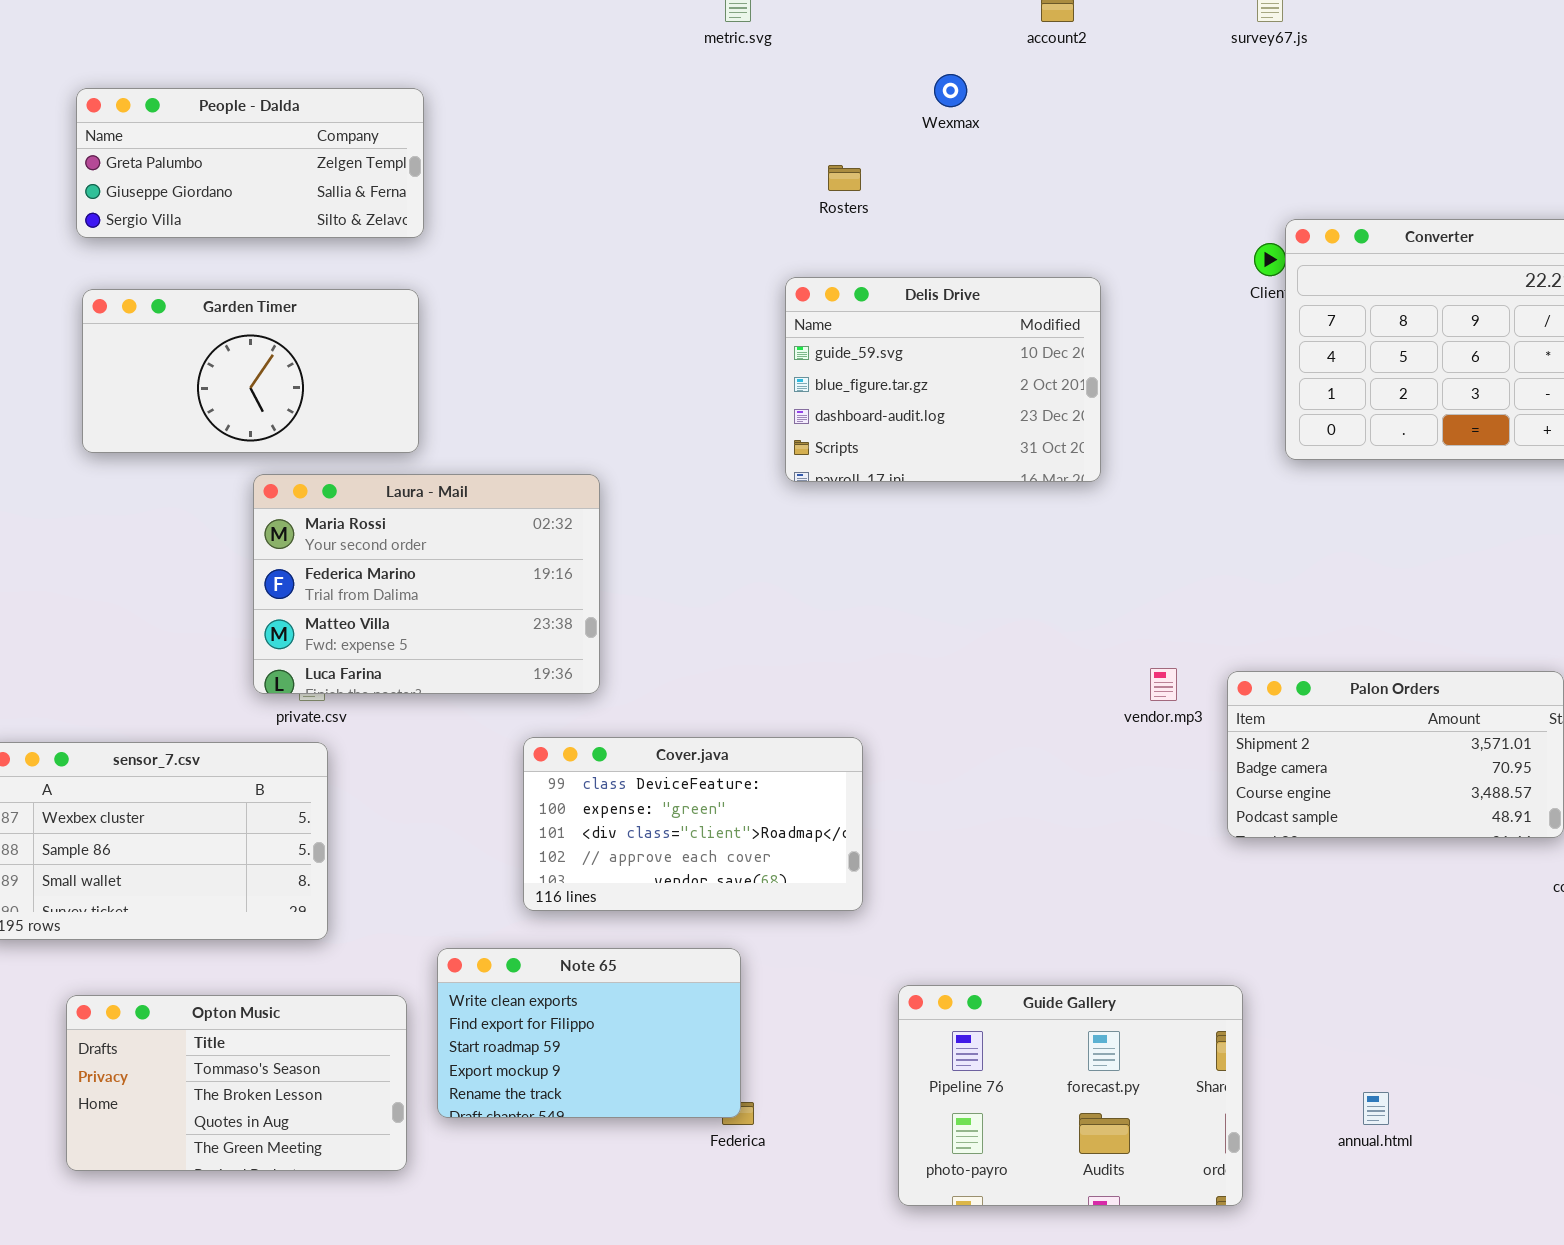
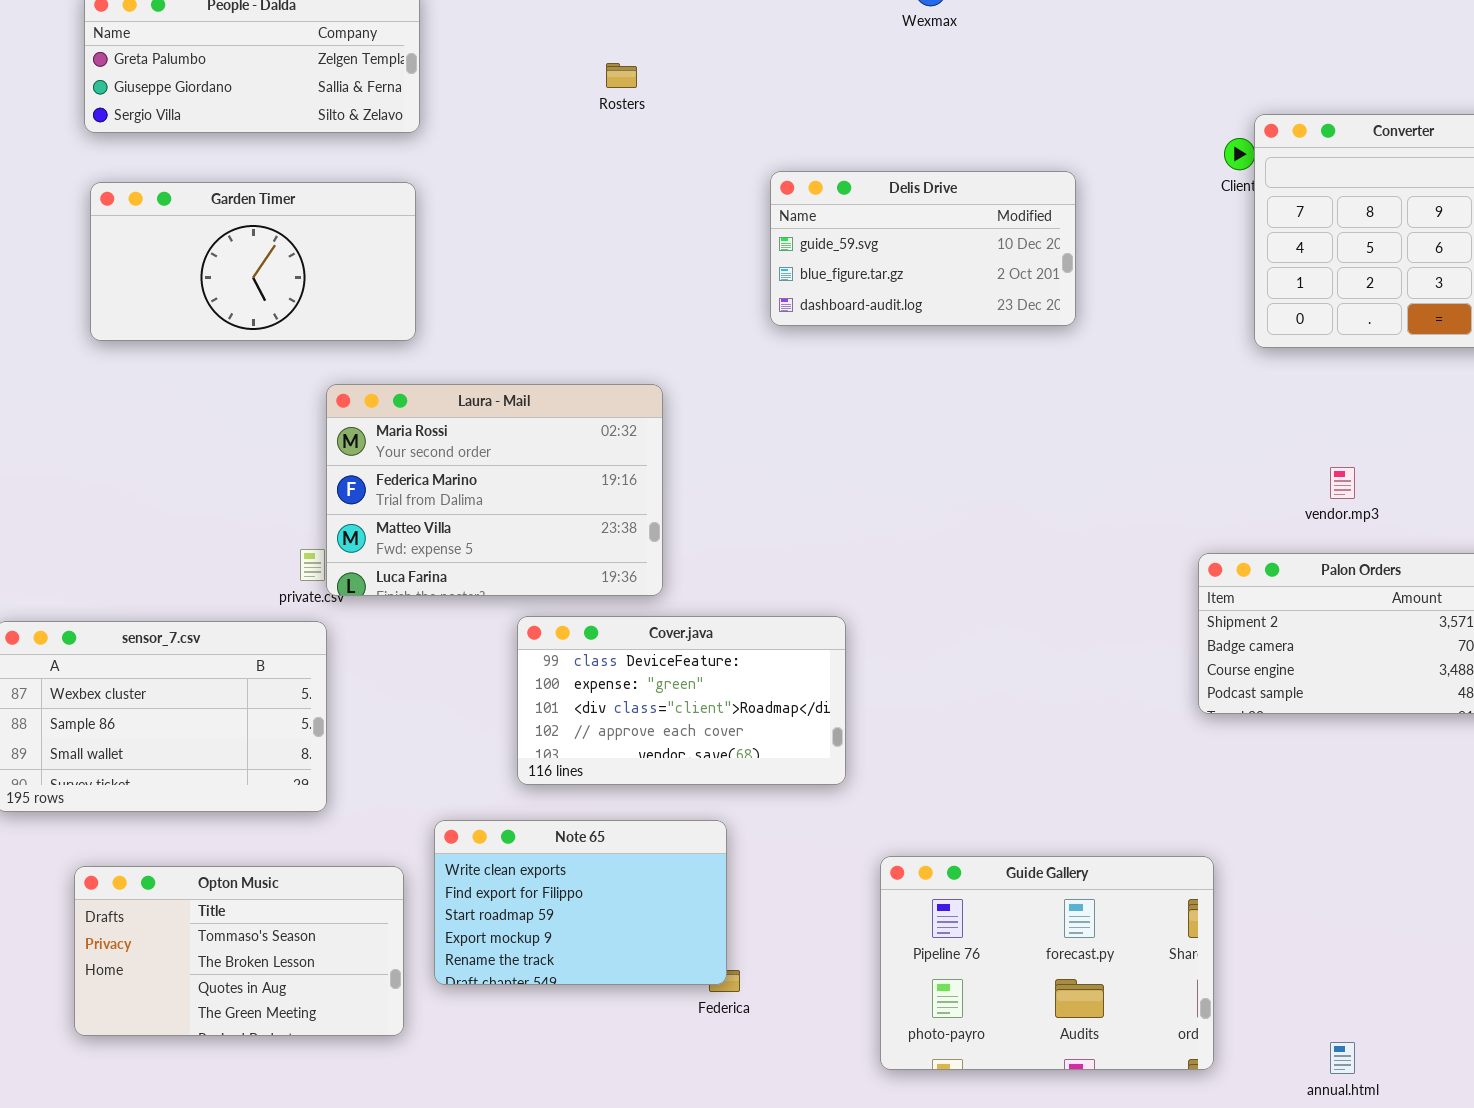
Rosters: [828,165,861,191] -> [606,63,637,88], moved
Delis Drive: [785,277,1101,482] -> [770,171,1076,326], resized
Laura - Mail: [253,474,600,694] -> [326,384,663,596], moved
vendor.mp3: [1150,668,1177,701] -> [1330,467,1355,499], moved
annual.html: [1363,1092,1389,1125] -> [1330,1042,1355,1074], moved

